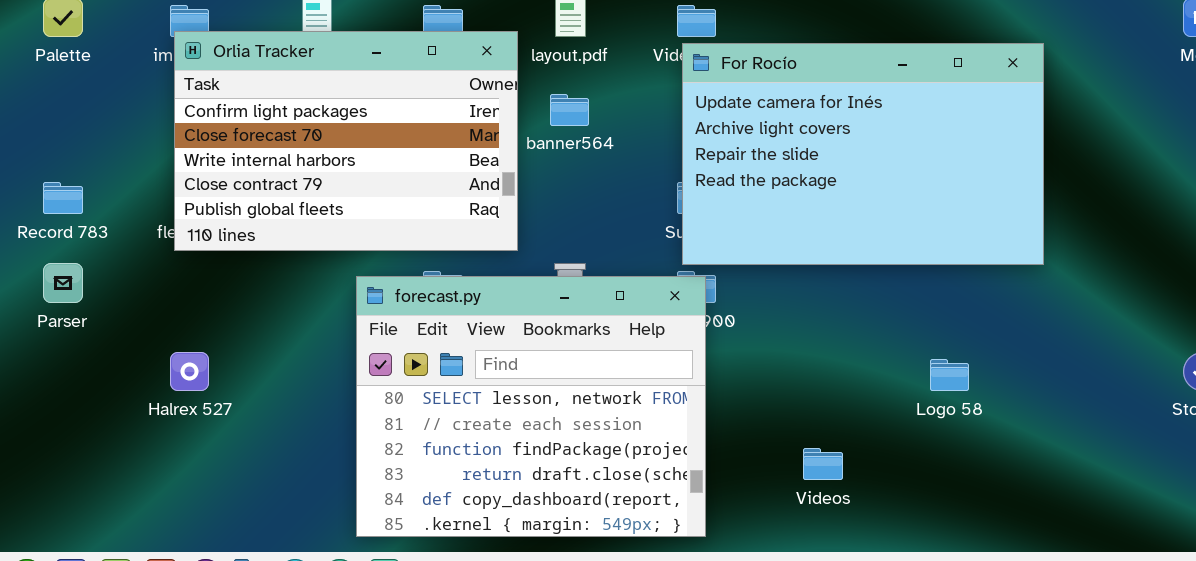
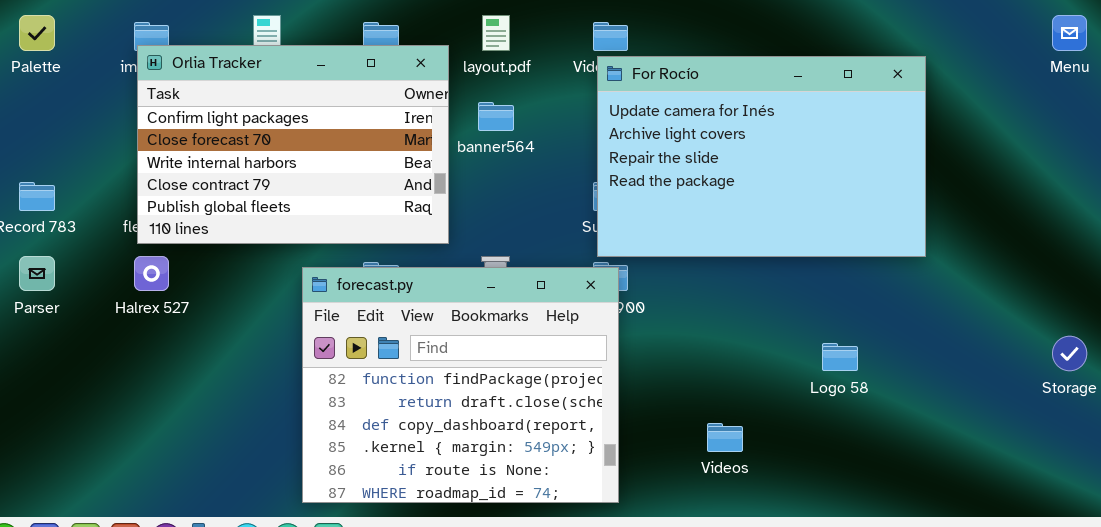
forecast.py: [356,276,706,537] -> [302,267,619,503], scrolled down 2 rows
Halrex 527: [170,352,209,391] -> [134,256,169,291], moved

